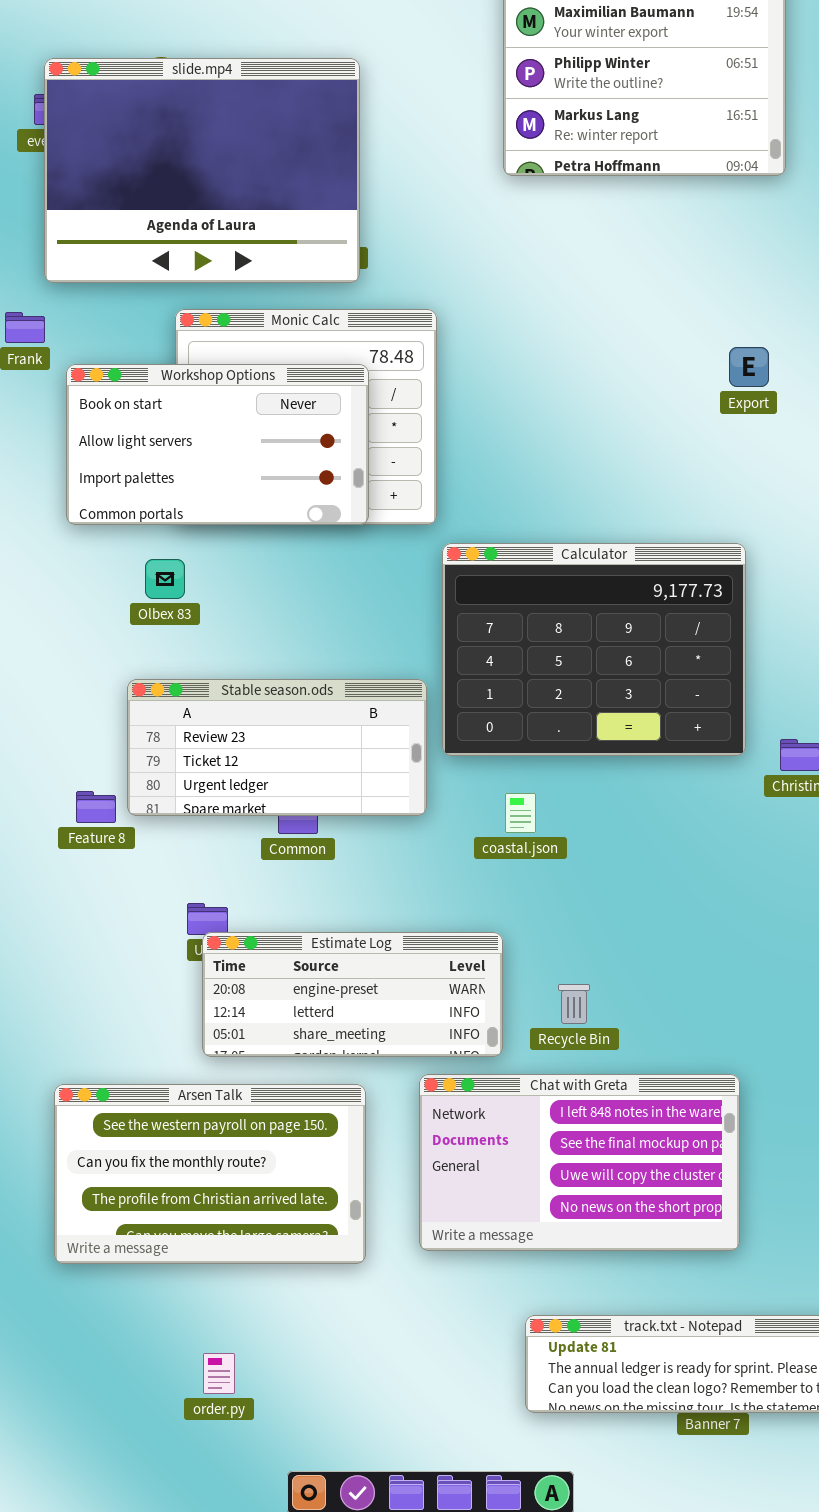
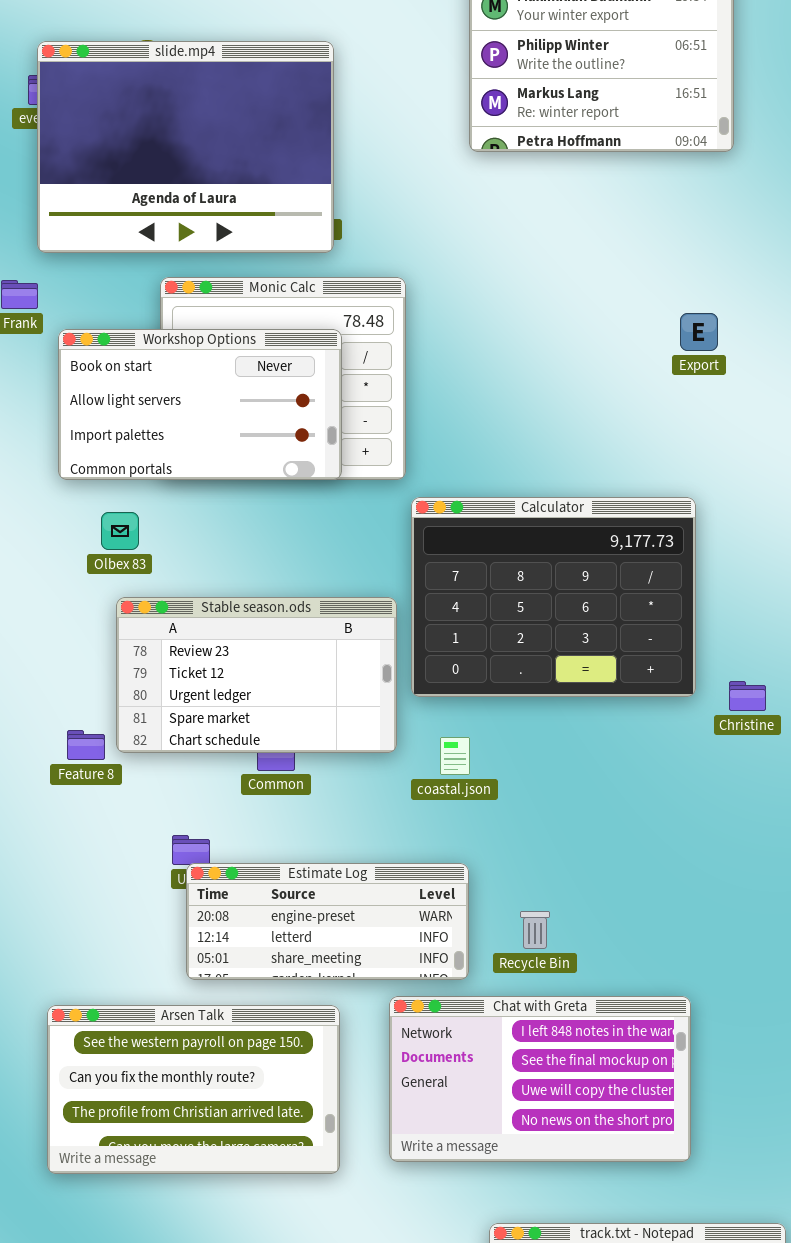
Olbex 83: [145,559,185,599] -> [101,512,139,550], moved
Stable season.ods: [127,679,427,816] -> [116,597,397,753], resized
coastal.json: [505,793,536,833] -> [440,737,470,775], moved

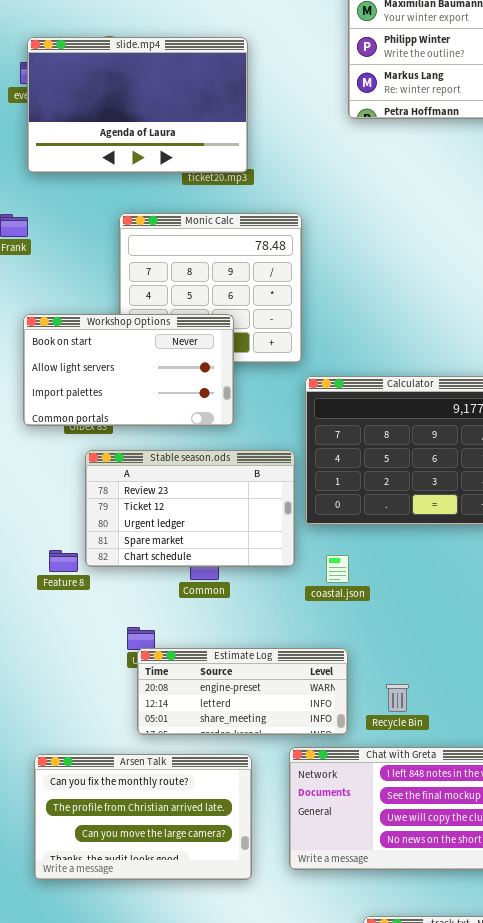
slide.mp4: [37,41,334,253] -> [27,37,248,173], resized
Workshop Options: [58,329,342,480] -> [23,314,234,426], moved
Arsen Talk: [47,1005,340,1174] -> [34,754,252,880], scrolled down 1 row

